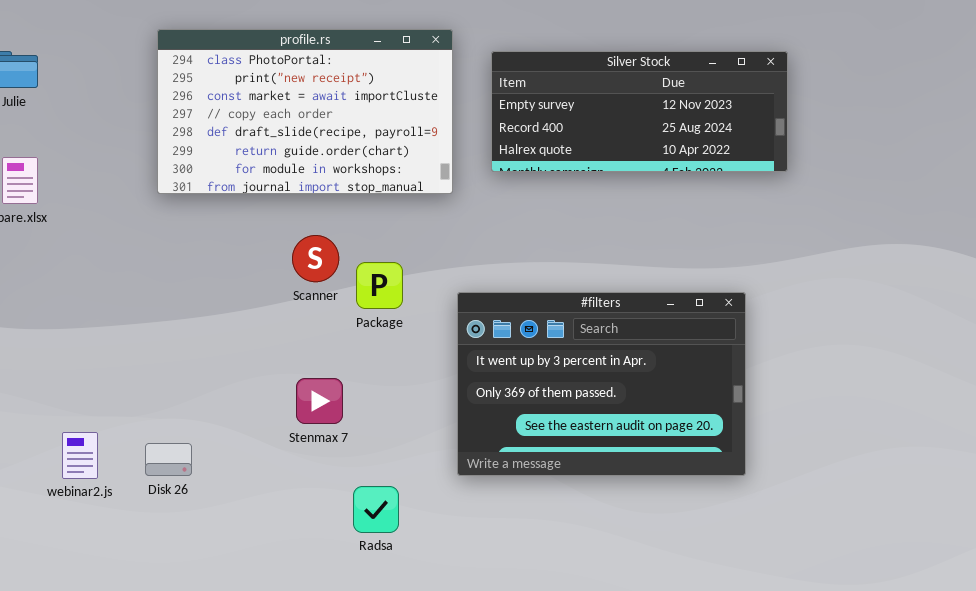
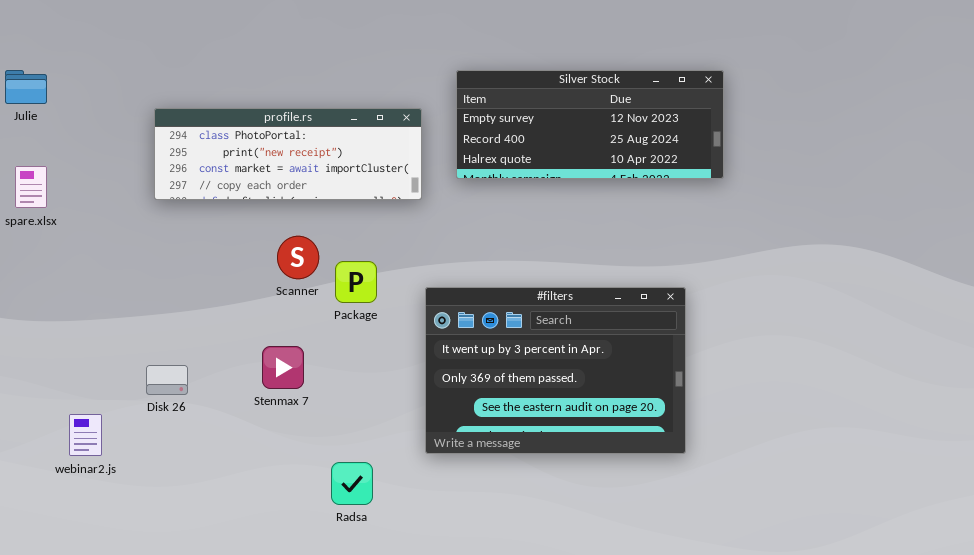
profile.rs: [157,29,453,194] -> [154,108,422,200], resized
Stenmax 7: [296,378,343,424] -> [262,346,304,389], moved
Disk 26: [145,443,192,476] -> [146,365,188,395], moved

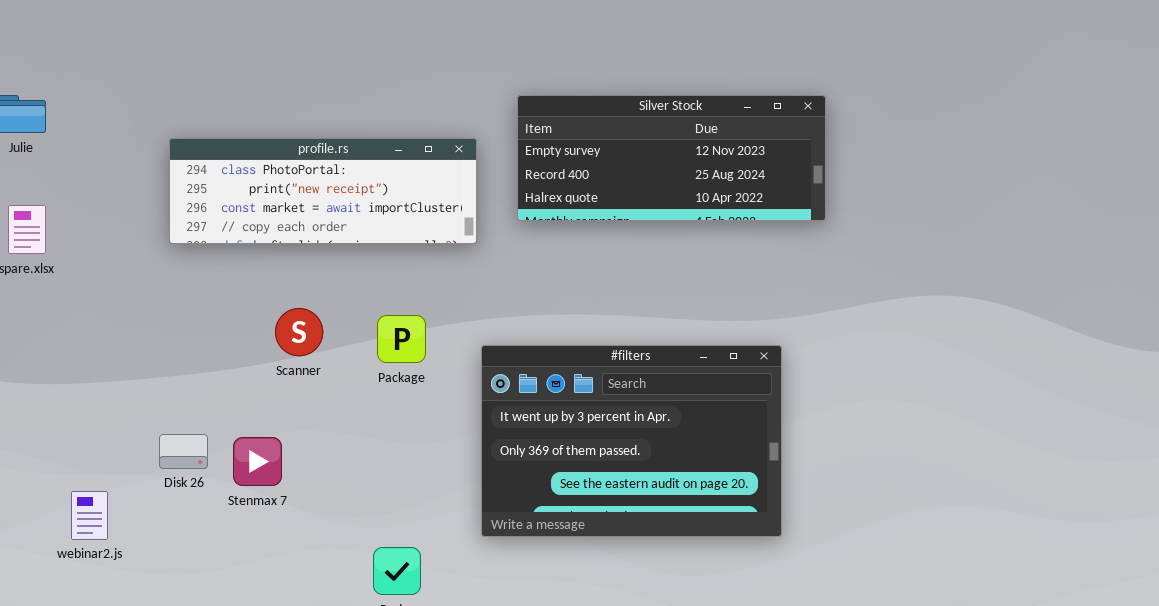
Scanner: [277,236,319,279] -> [275,308,323,356], moved
Stenmax 7: [262,346,304,389] -> [233,437,282,486], moved

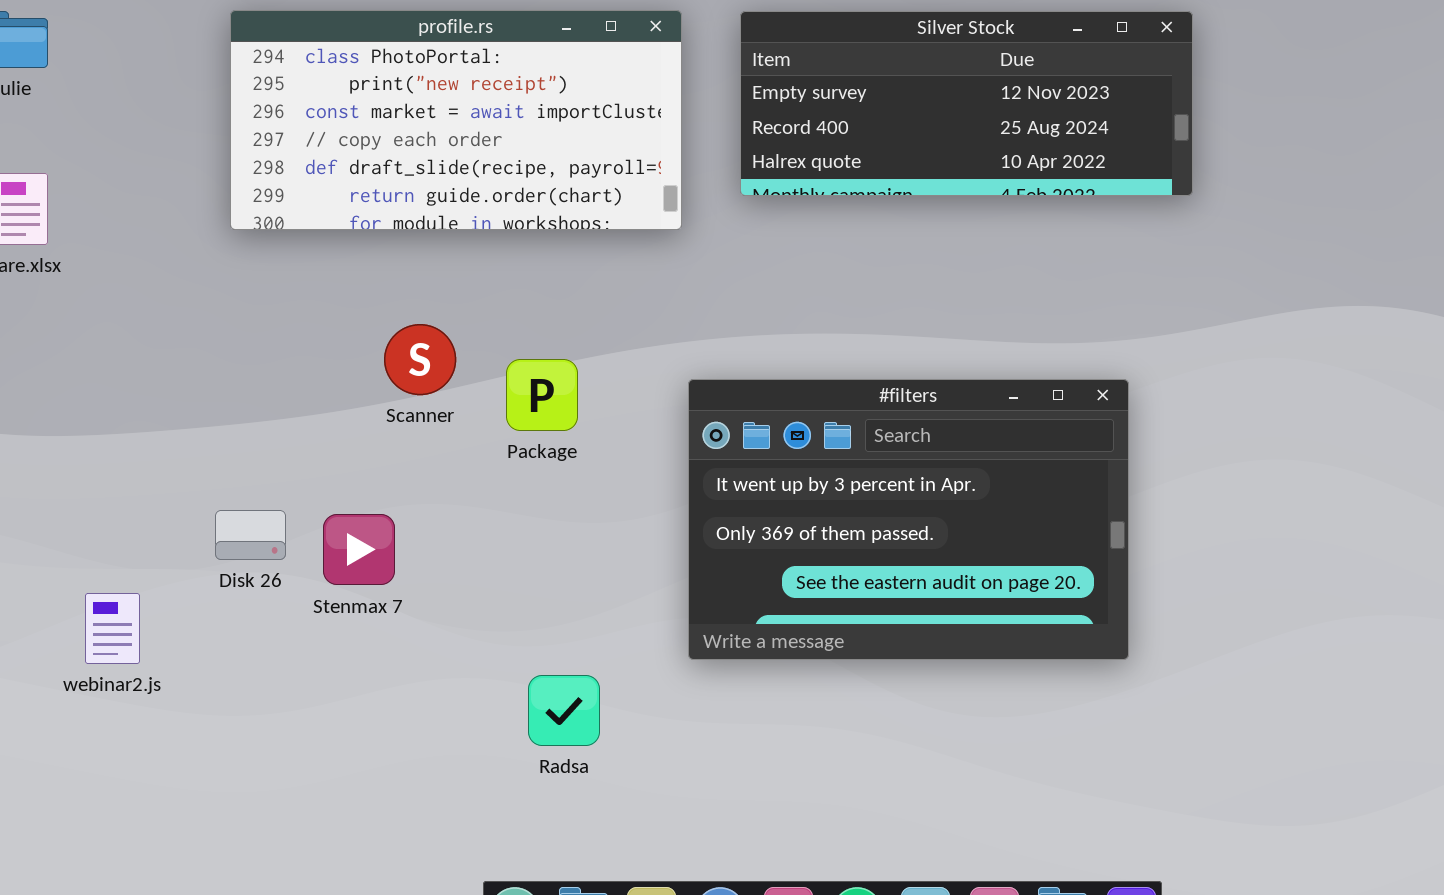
profile.rs: [169,138,477,244] -> [230,10,682,230], resized
Package: [377,315,426,363] -> [506,359,578,431], moved

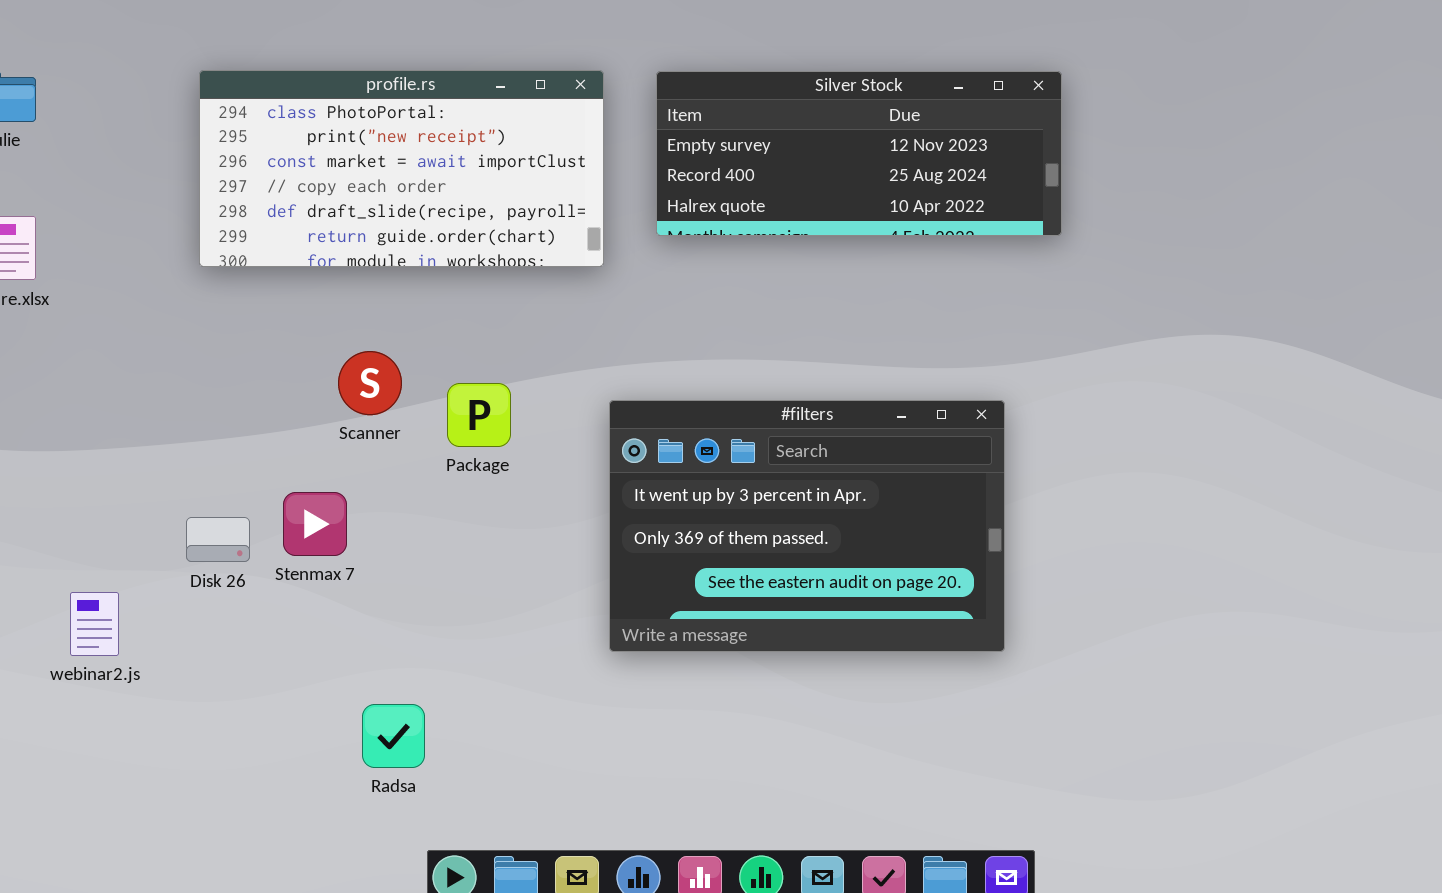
Stenmax 7: [323,514,395,585] -> [283,492,347,556], moved
Radsa: [528,675,600,746] -> [362,704,425,768], moved

